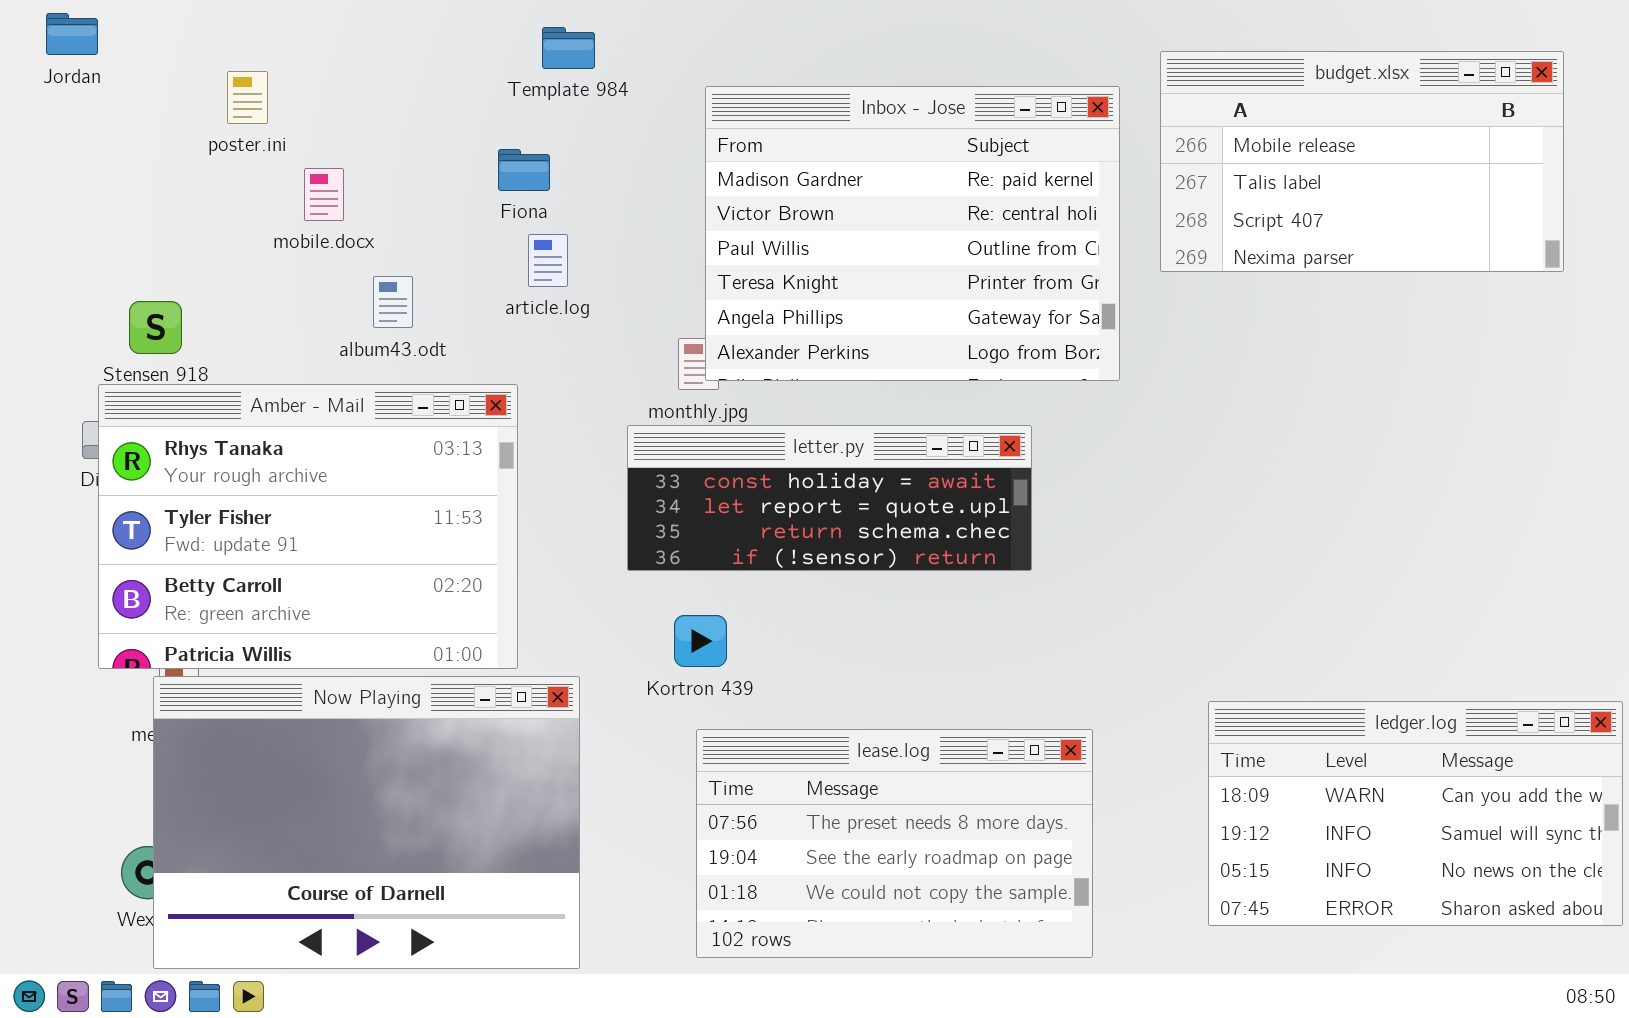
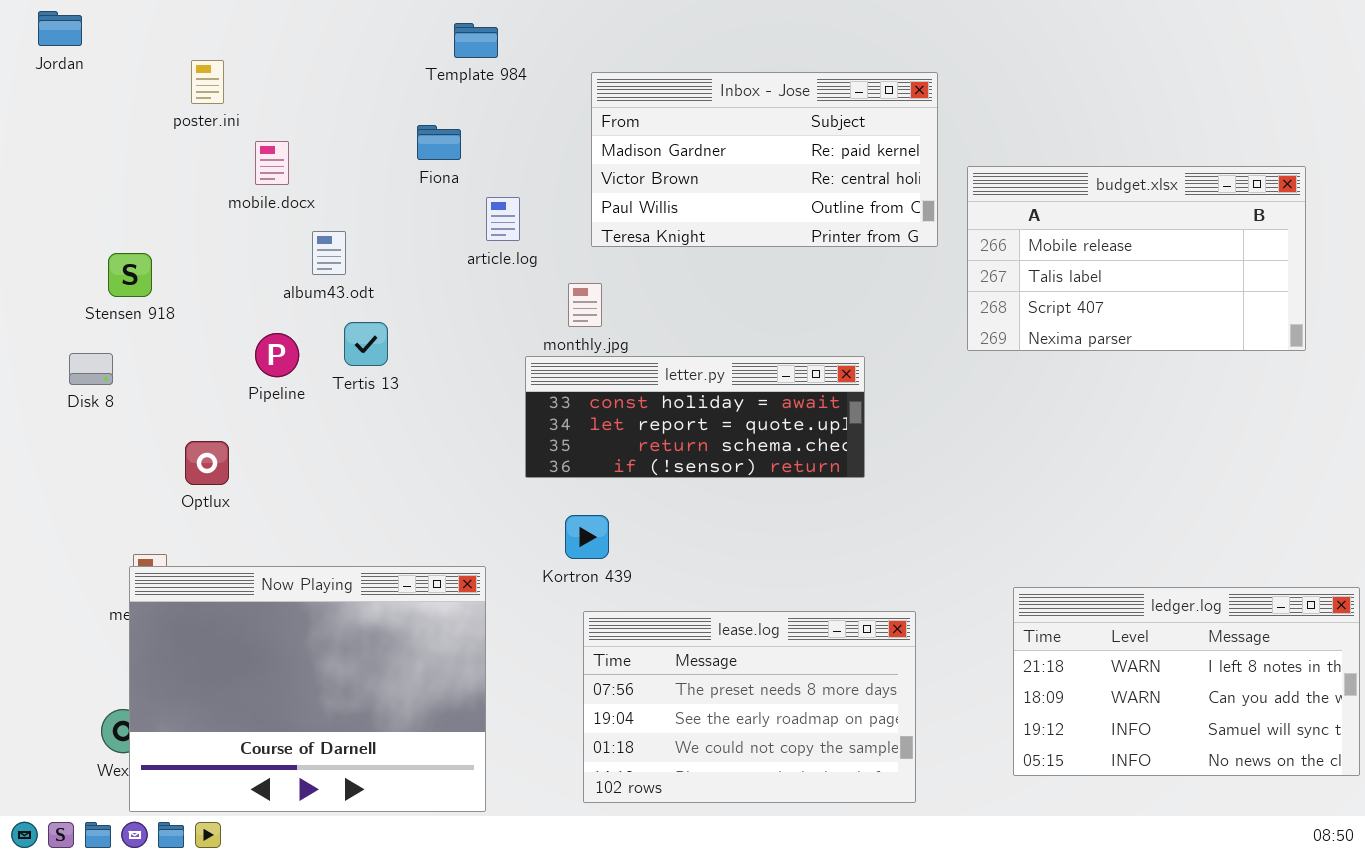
budget.xlsx: [1160,51,1564,272] -> [967,166,1306,351], moved
Inbox - Jose: [705,86,1120,381] -> [591,72,938,247], resized
article.log: [528,234,568,287] -> [486,197,520,241], moved
Amber - Mail: [98,384,518,669] -> none, closed
ledger.log: [1208,701,1623,926] -> [1013,587,1360,776], scrolled up 1 row

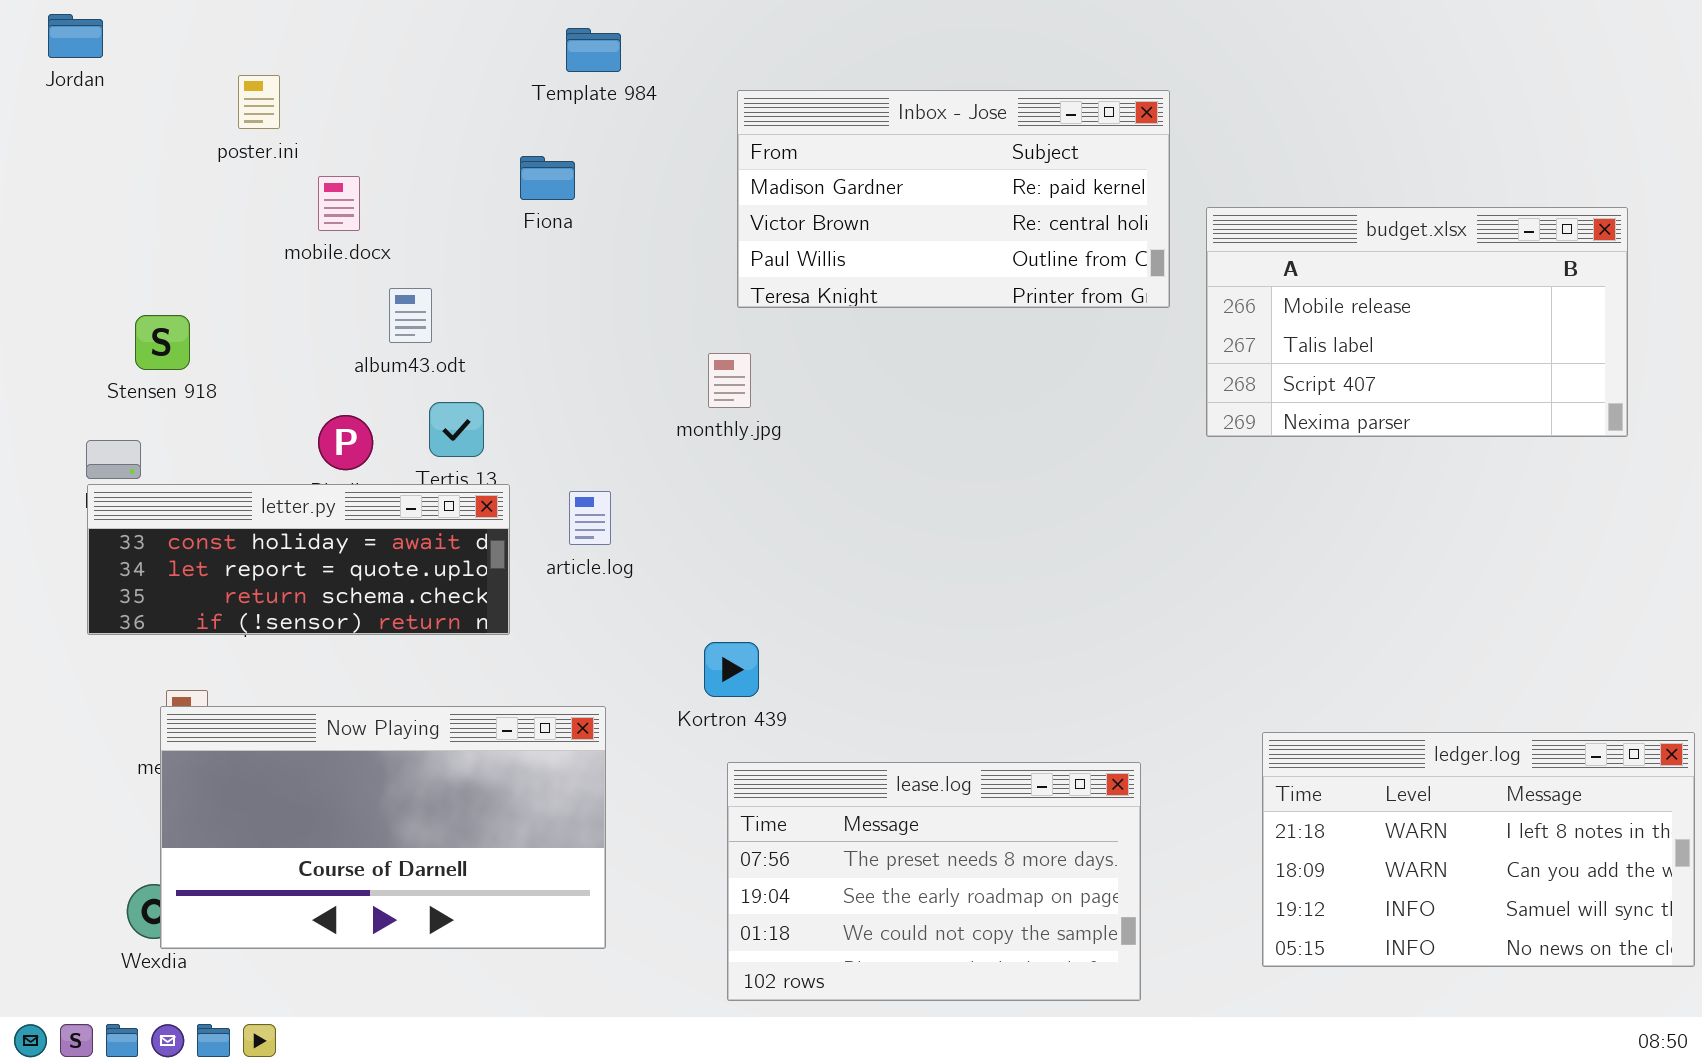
article.log: [486,197,520,241] -> [569,491,611,545], moved
letter.py: [525,356,865,478] -> [87,484,510,635], moved
Now Playing: [129,566,486,812] -> [160,706,606,949], resized

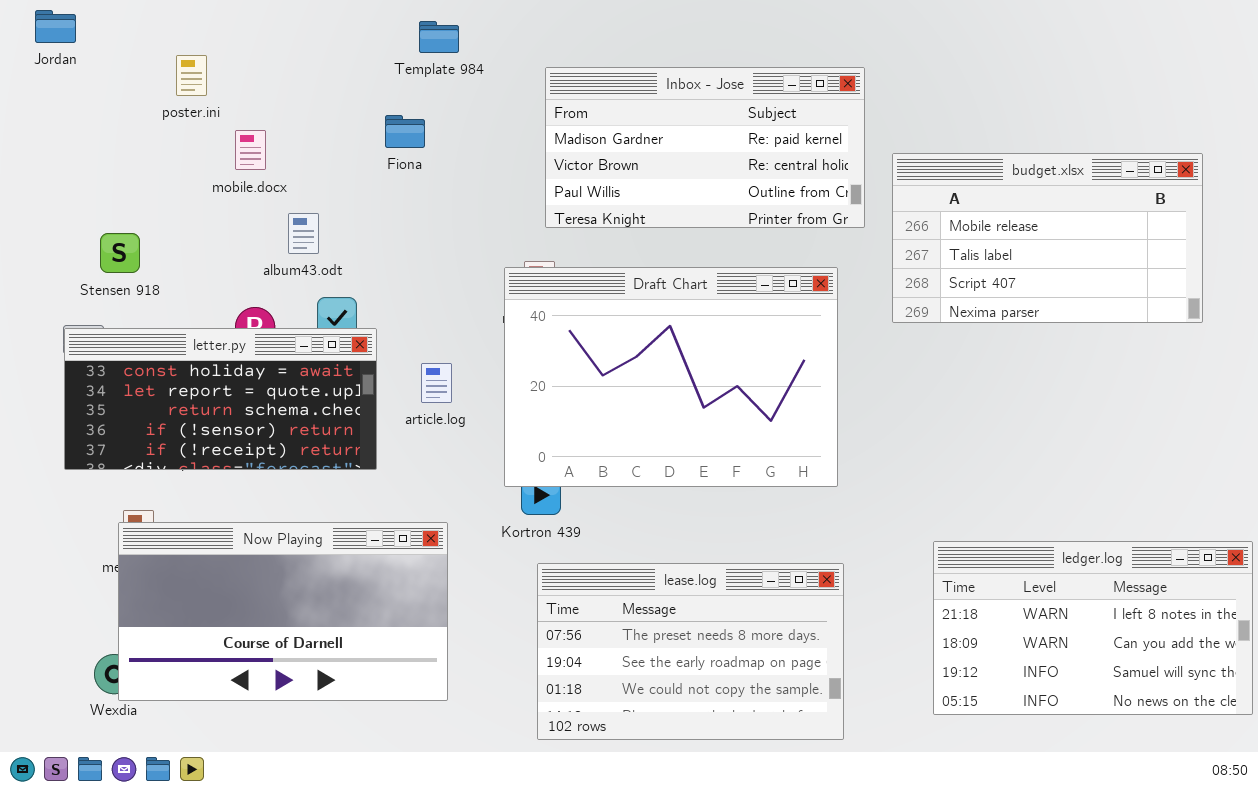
Draft Chart: none -> [504,267,838,487], opened
letter.py: [87,484,510,635] -> [64,328,377,470], resized

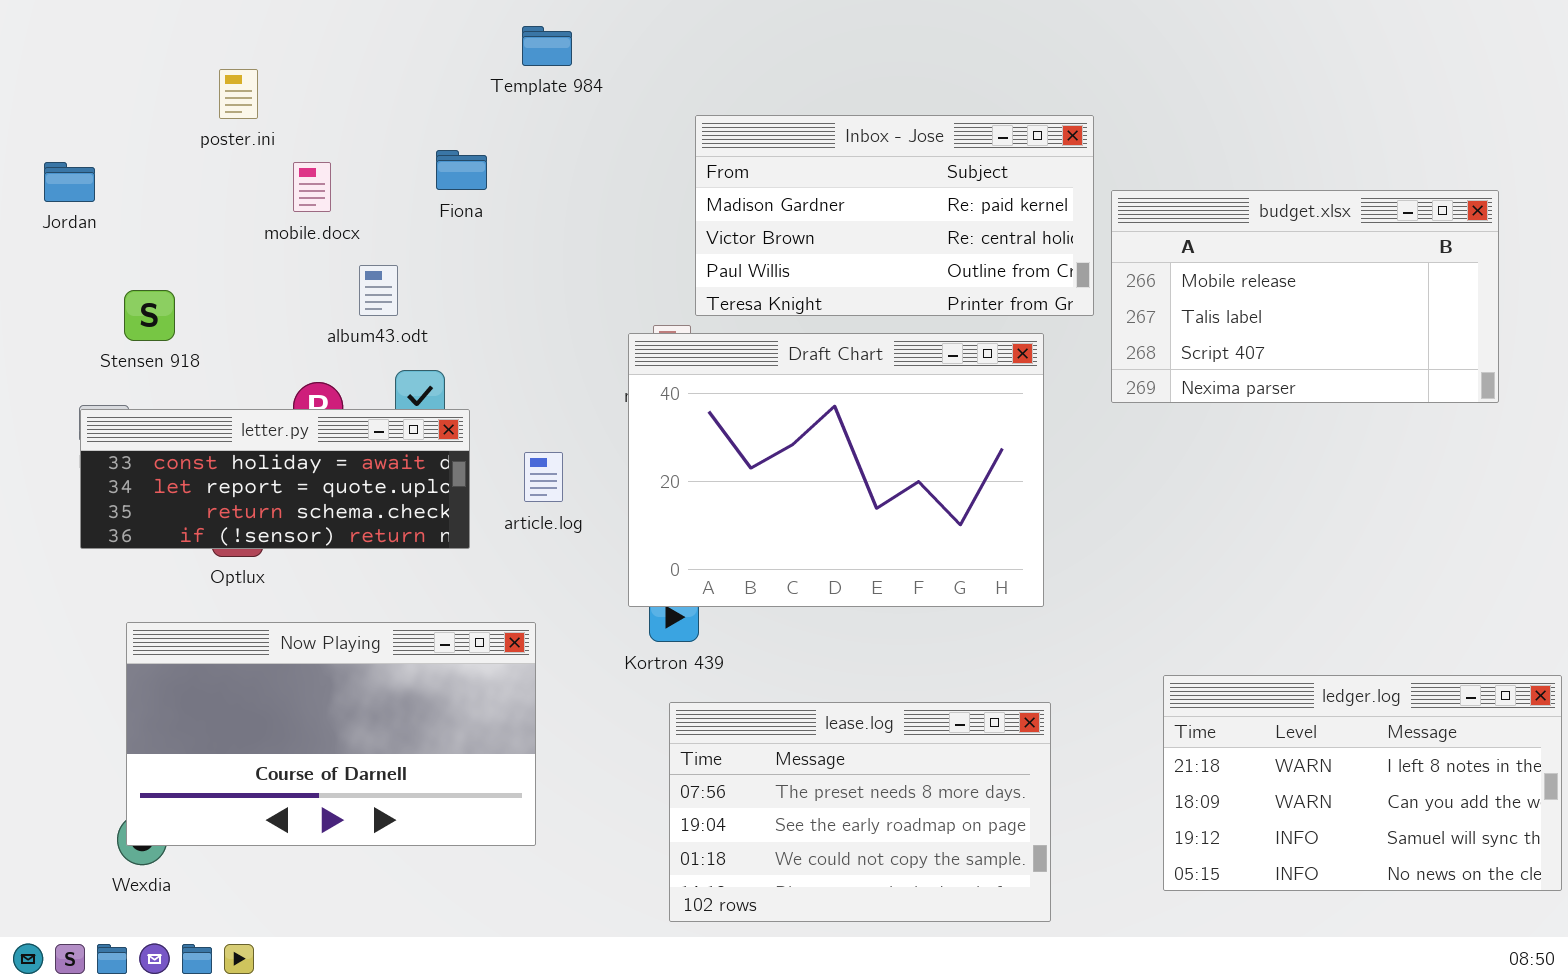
Jordan: [35,10,76,43] -> [44,162,95,202], moved
Inbox - Jose: [545,67,865,228] -> [695,115,1094,316], moved
Fiona: [385,115,425,148] -> [436,150,487,190], moved
letter.py: [64,328,377,470] -> [80,409,470,549], resized
Now Playing: [118,522,448,701] -> [126,622,536,846], moved

